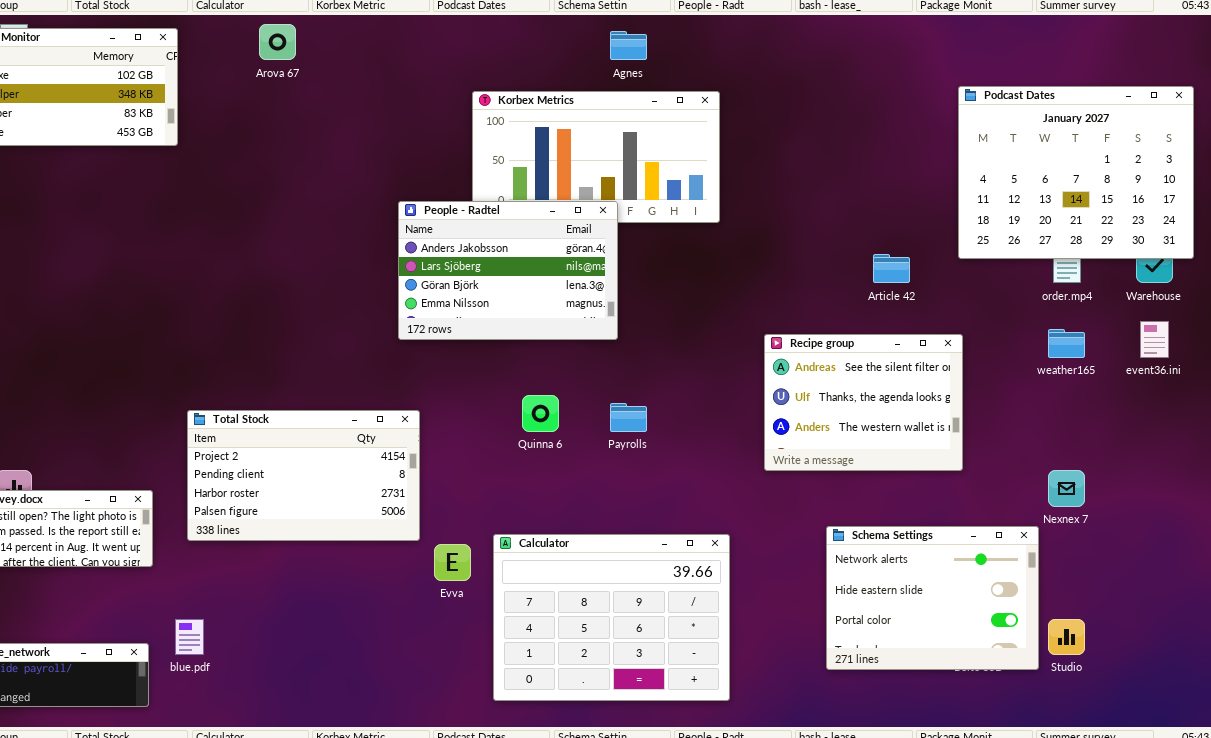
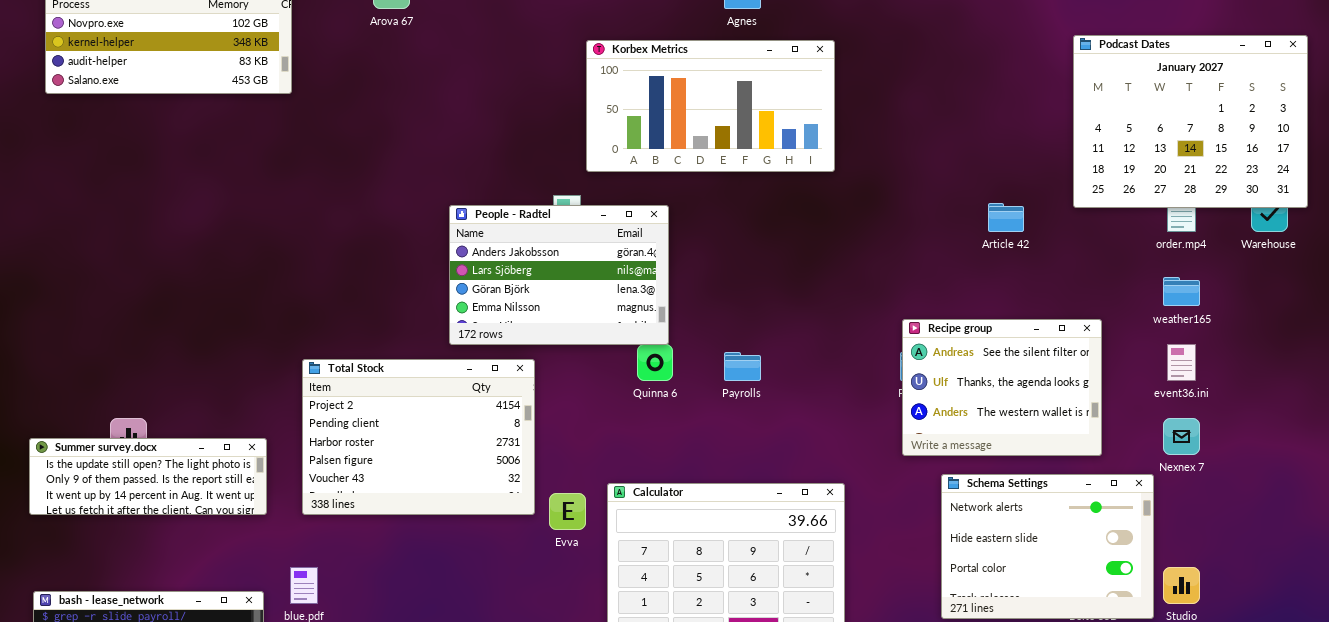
People - Radtel: [398,201,618,340] -> [449,205,669,345], moved
event36.ini: [1140,321,1169,358] -> [1167,344,1196,381], moved
Recipe group: [764,334,963,471] -> [902,319,1102,456], moved
Total Stock: [187,410,420,541] -> [302,359,535,515], resized

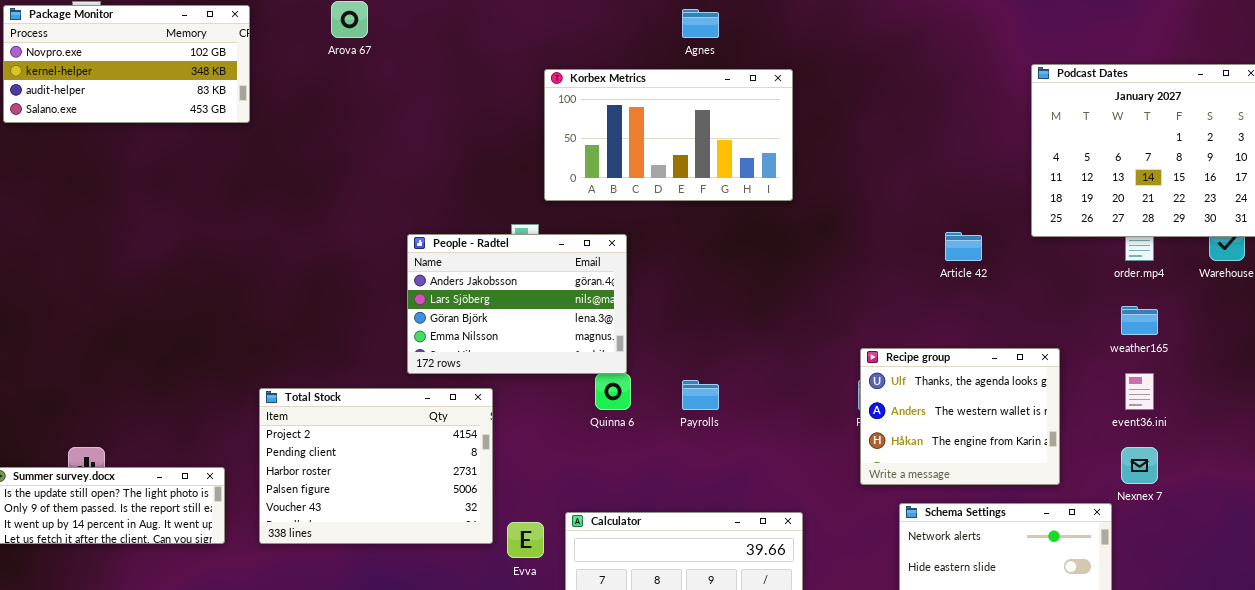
Recipe group: [902,319,1102,456] -> [860,348,1060,485], scrolled down 1 row

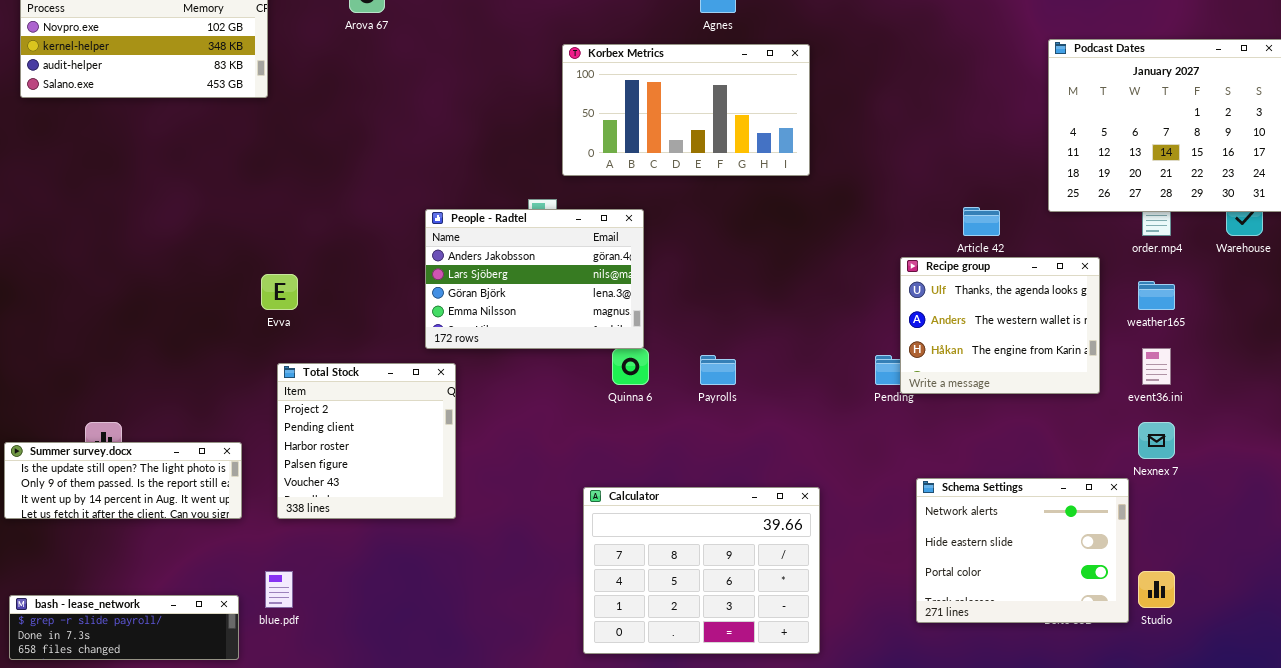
Recipe group: [860,348,1060,485] -> [900,257,1100,394], moved
Total Stock: [259,388,493,544] -> [277,363,456,519], resized
Evva: [507,522,544,558] -> [261,274,298,310], moved

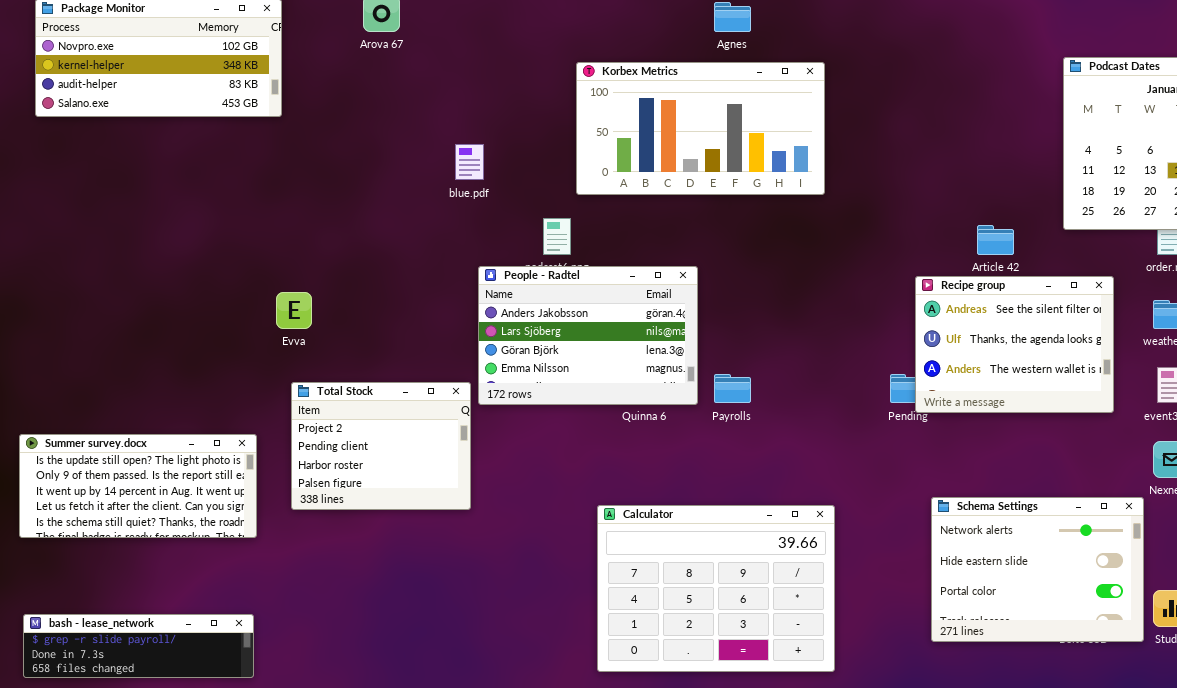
People - Radtel: [425,209,644,349] -> [478,266,698,405], moved
Recipe group: [900,257,1100,394] -> [915,276,1114,413], scrolled up 1 row
Total Stock: [277,363,456,519] -> [291,382,471,510], resized
Summer survey.docx: [4,442,242,519] -> [19,434,257,538], resized
blue.pdf: [265,571,293,608] -> [455,144,484,180], moved

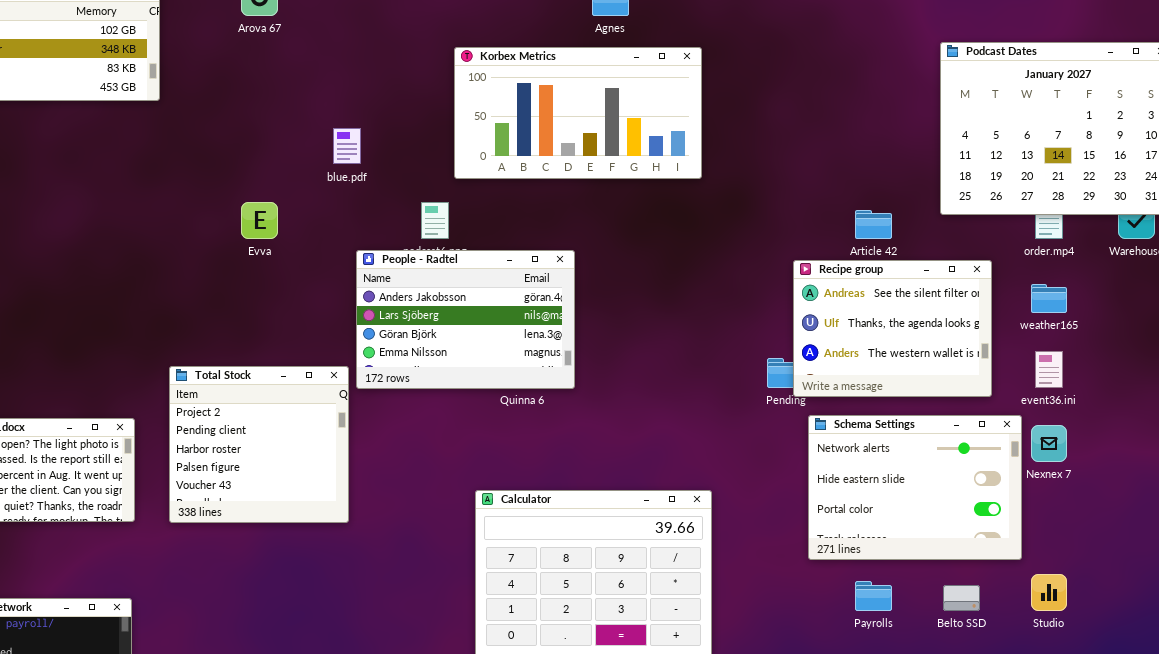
Evva: [276,292,312,329] -> [241,202,278,239], moved
Payrolls: [714,374,751,403] -> [855,581,892,611], moved
Total Stock: [291,382,471,510] -> [169,366,349,523], resized
Schema Settings: [931,497,1144,642] -> [808,415,1022,560], moved

